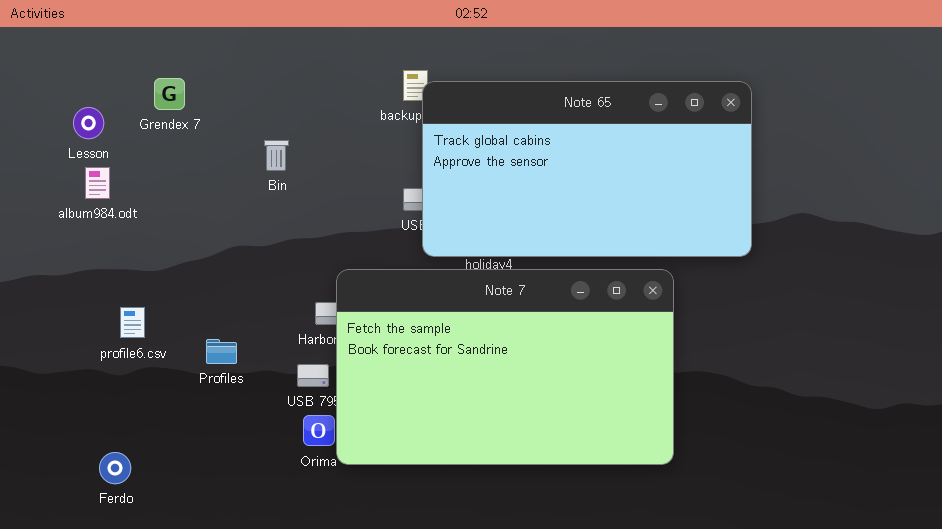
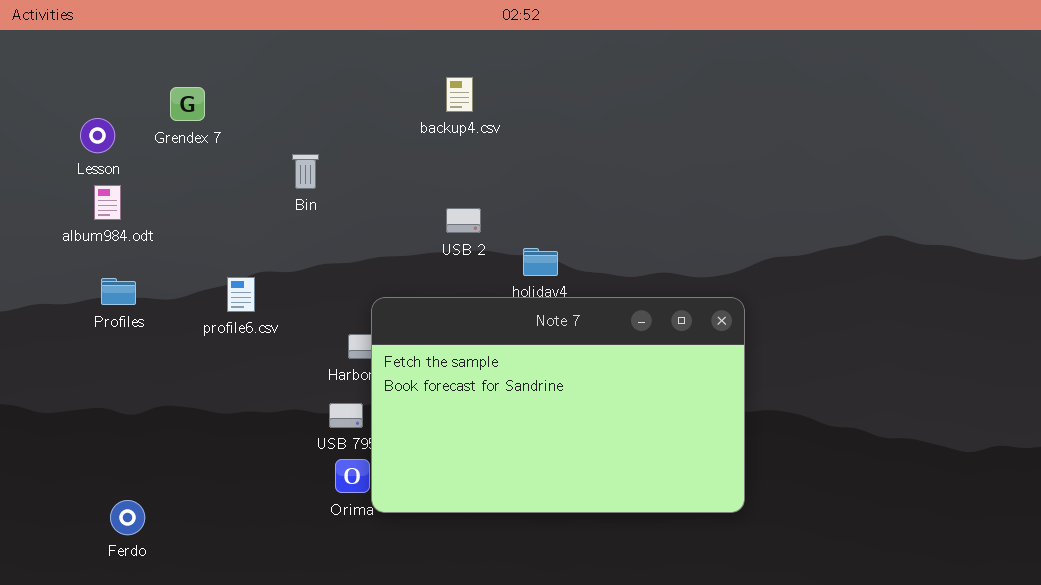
Note 65: [422,81,752,257] -> none, closed
profile6.csv: [120,307,145,338] -> [227,277,255,312], moved
Profiles: [206,339,237,364] -> [101,278,136,305], moved

